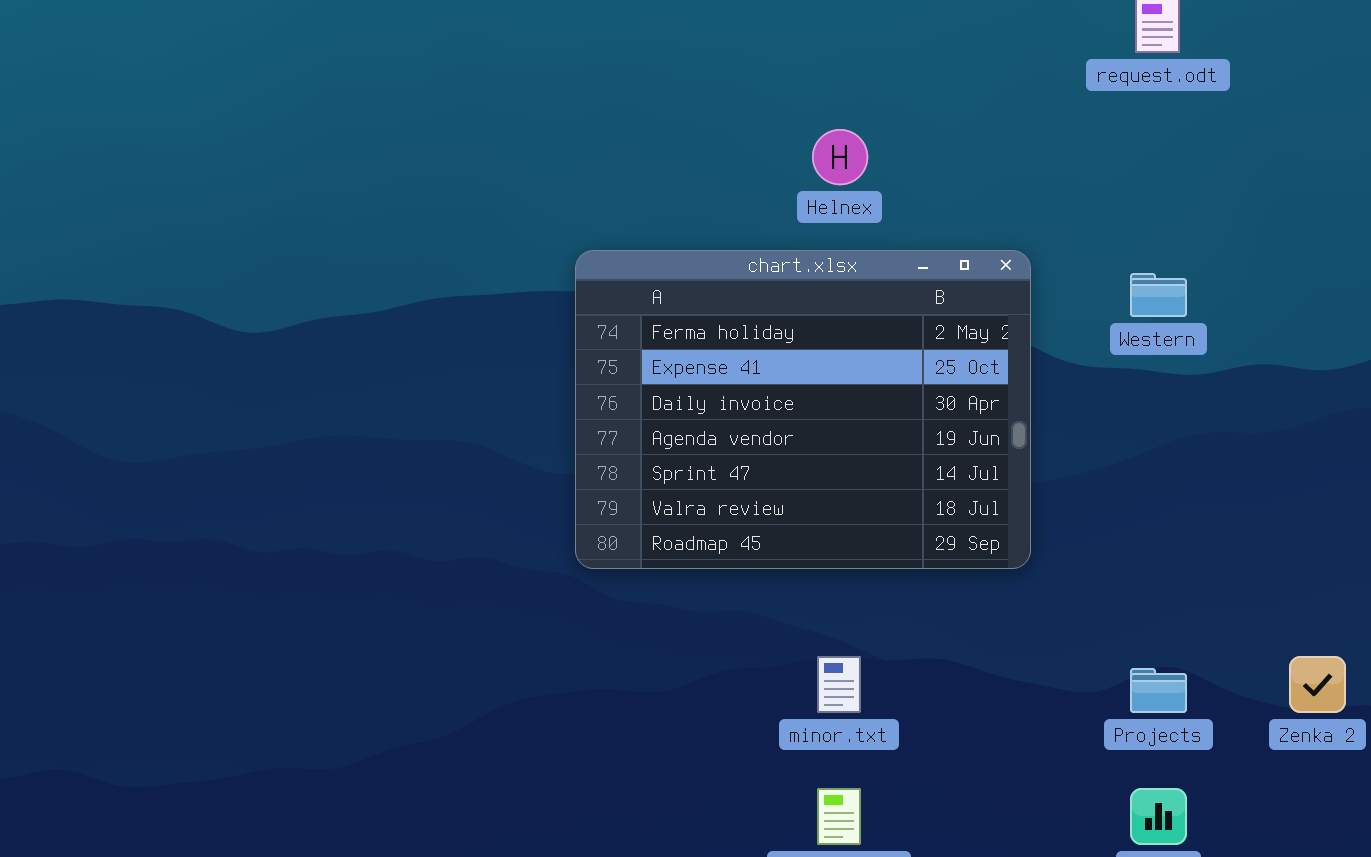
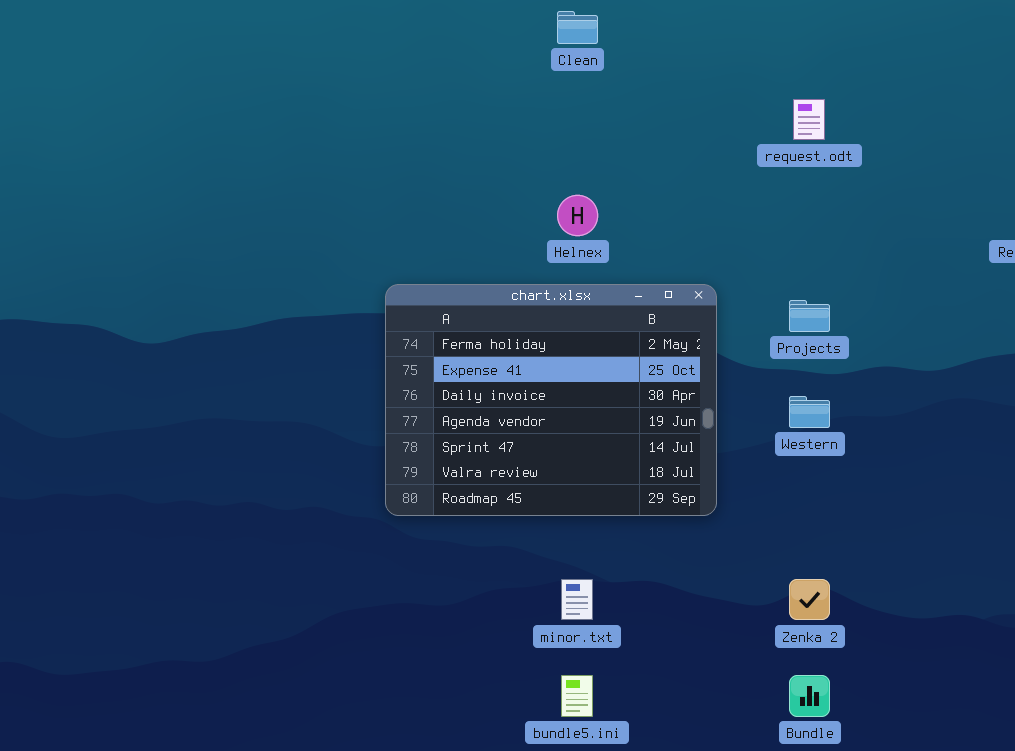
Western: [1130,273,1187,317] -> [789,396,830,428], moved
Zenka 2: [1289,656,1346,713] -> [789,579,830,620], moved
Projects: [1130,668,1187,713] -> [789,300,830,332], moved

